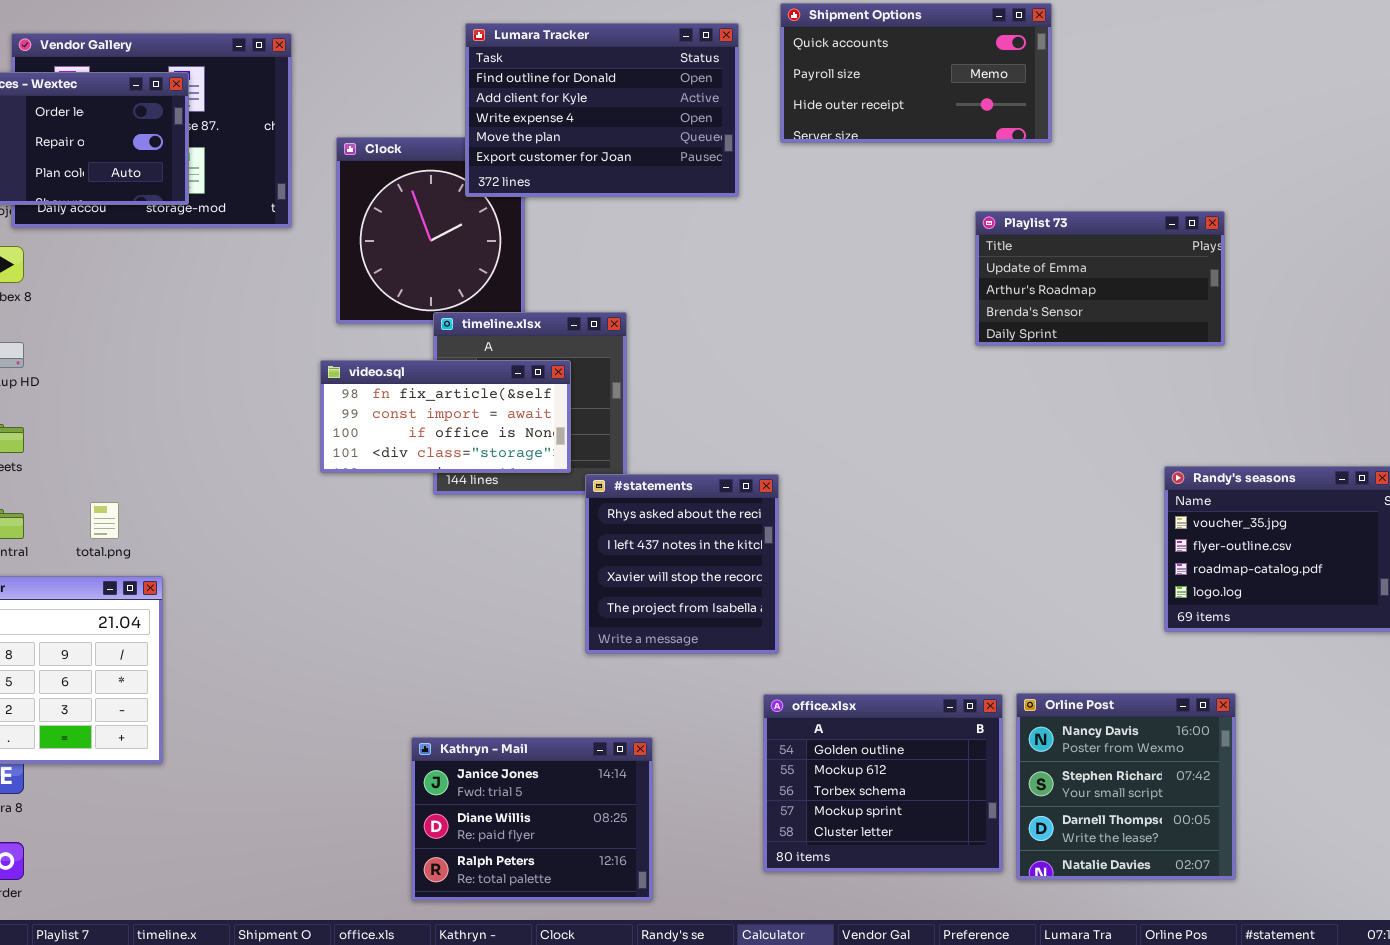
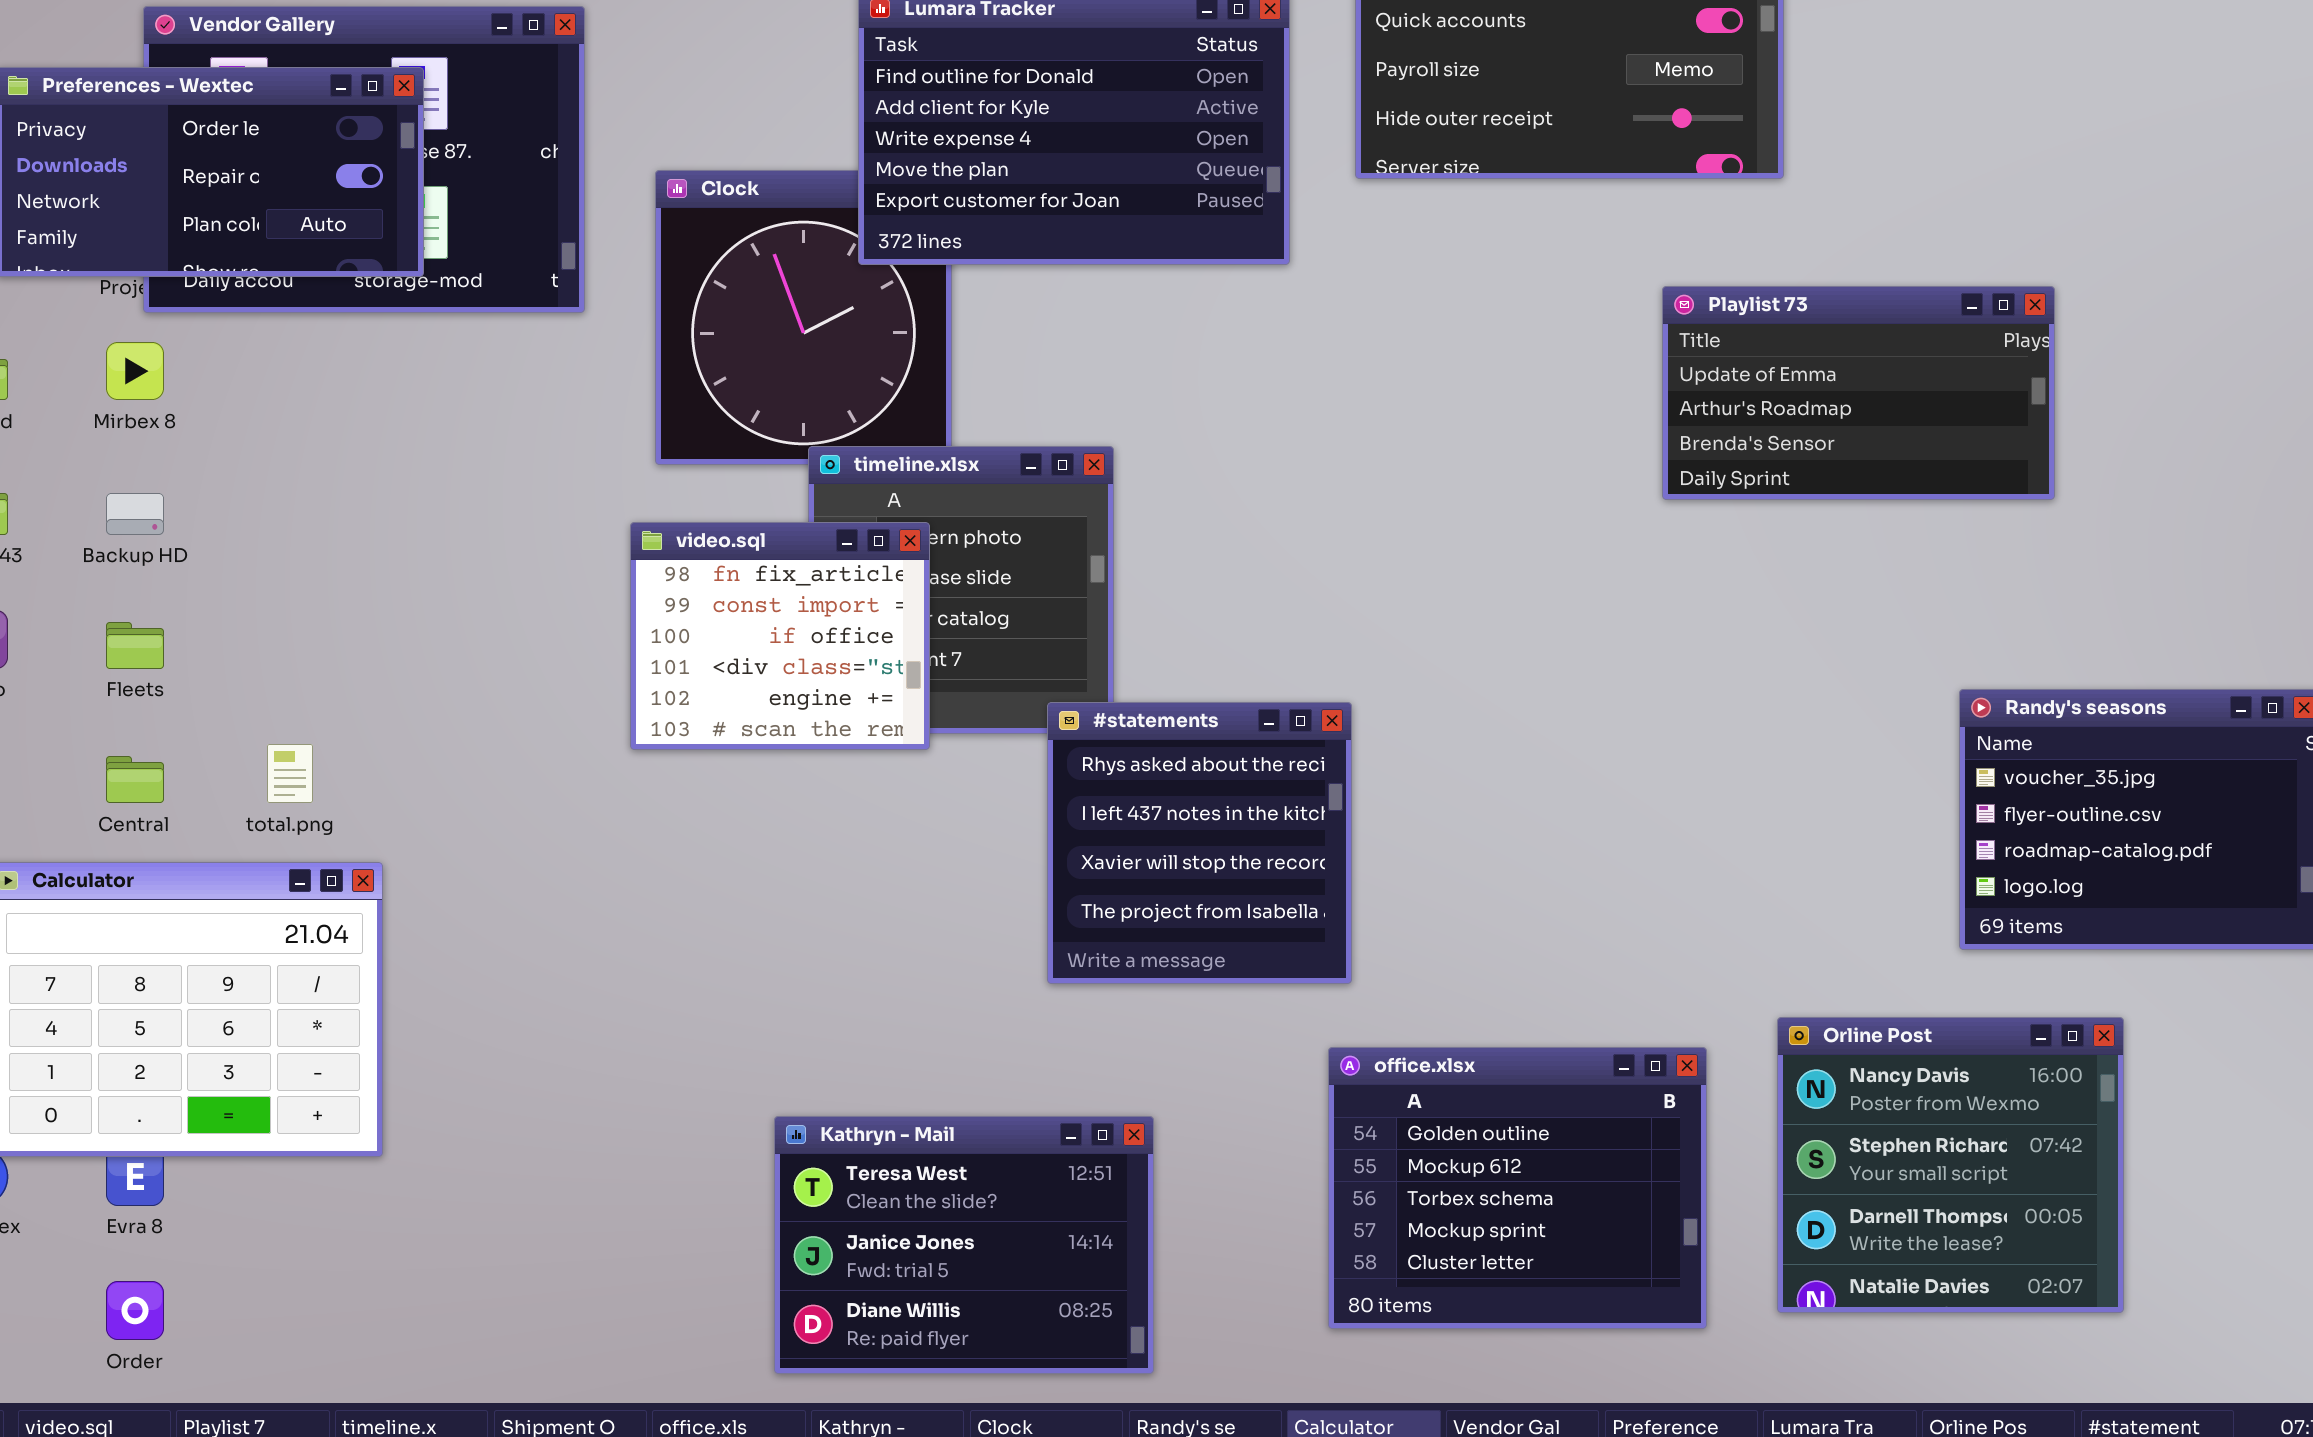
video.sql: [320,360,571,473] -> [630,522,930,750], resized
Orline Post: [1016,693,1236,880] -> [1777,1017,2124,1313], moved
Kathryn - Mail: [411,737,653,901] -> [774,1116,1154,1374], scrolled up 1 row

